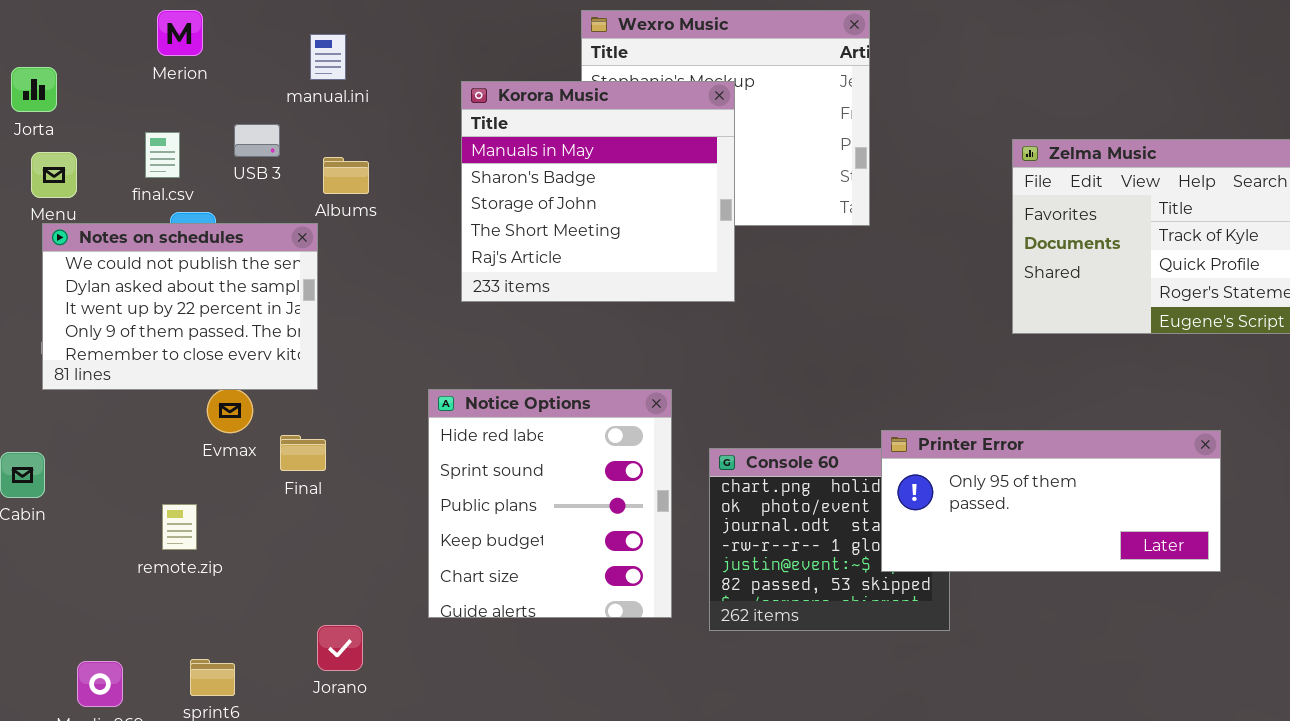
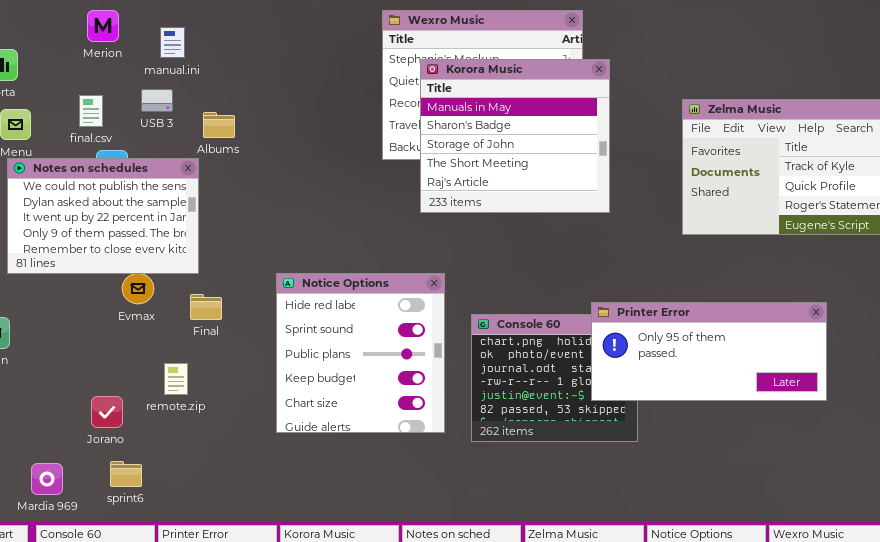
manual.ini: [310,34,346,80] -> [160,27,185,58], moved
Korora Music: [461,81,735,302] -> [420,59,610,213], moved
Final: [280,435,326,471] -> [190,294,222,320], moved
remote.zip: [162,504,197,550] -> [164,363,188,395], moved
Jorano: [317,625,363,671] -> [91,396,123,428], moved

